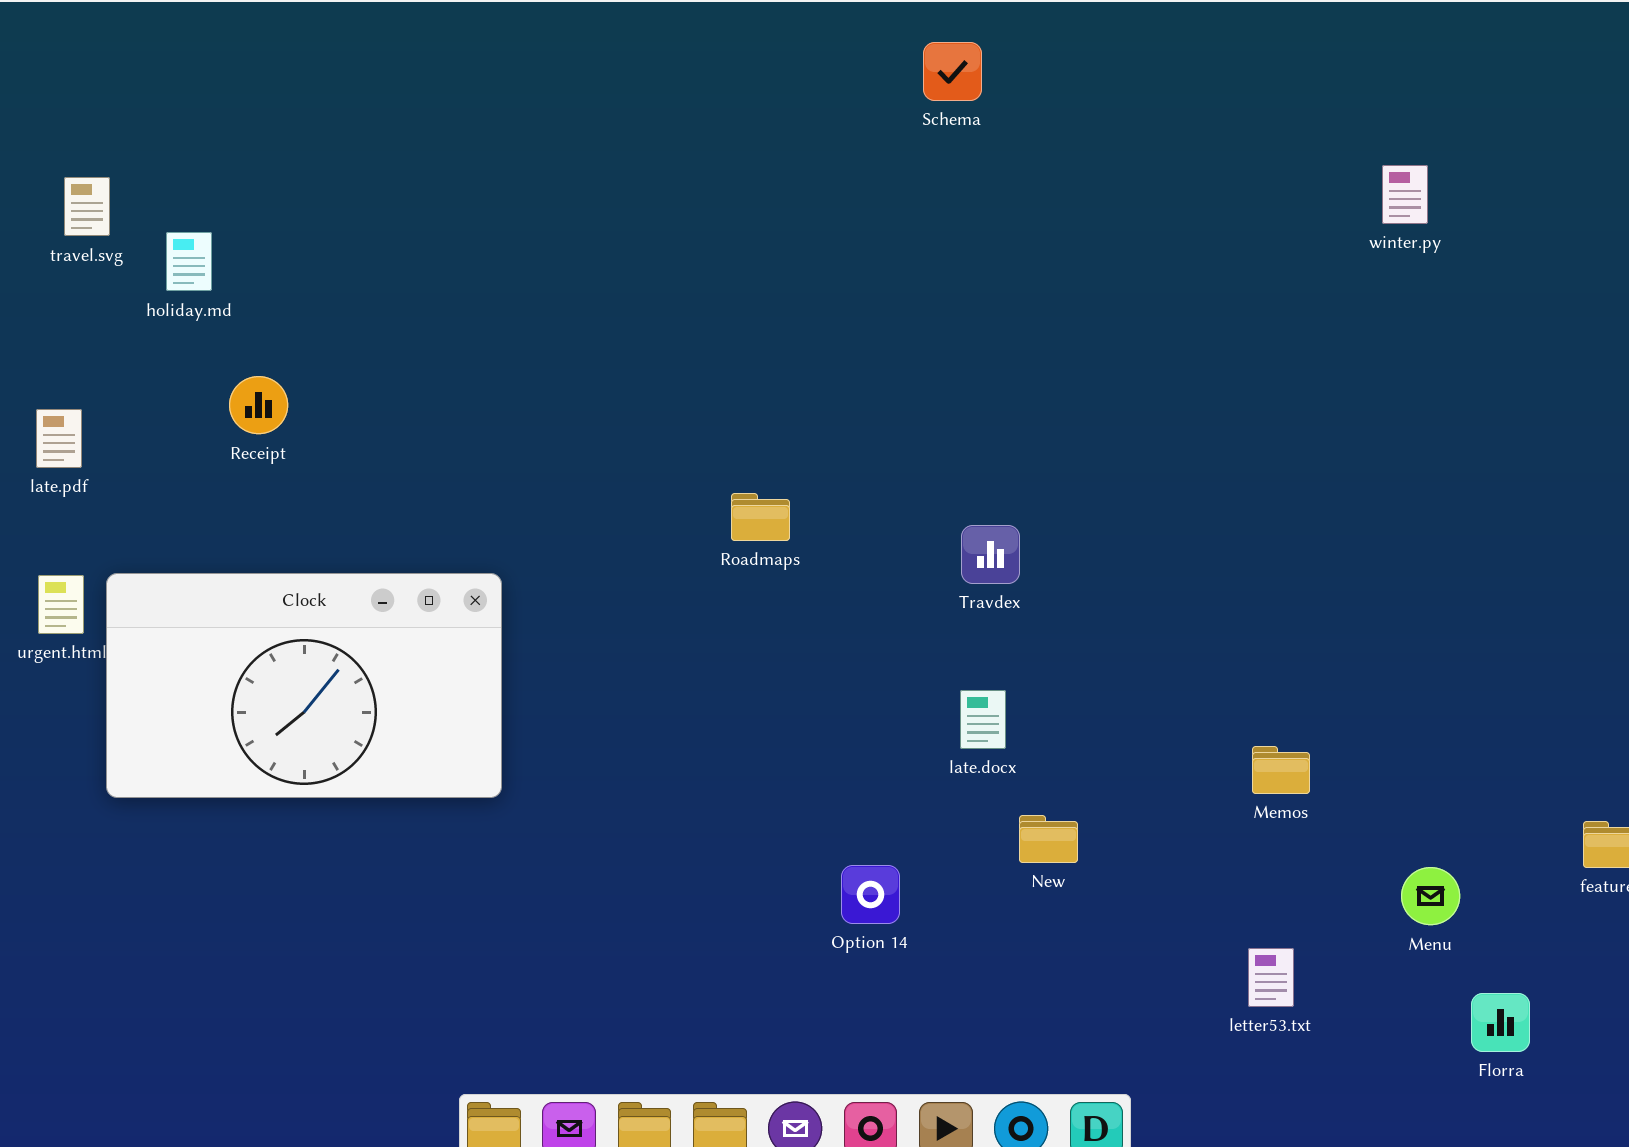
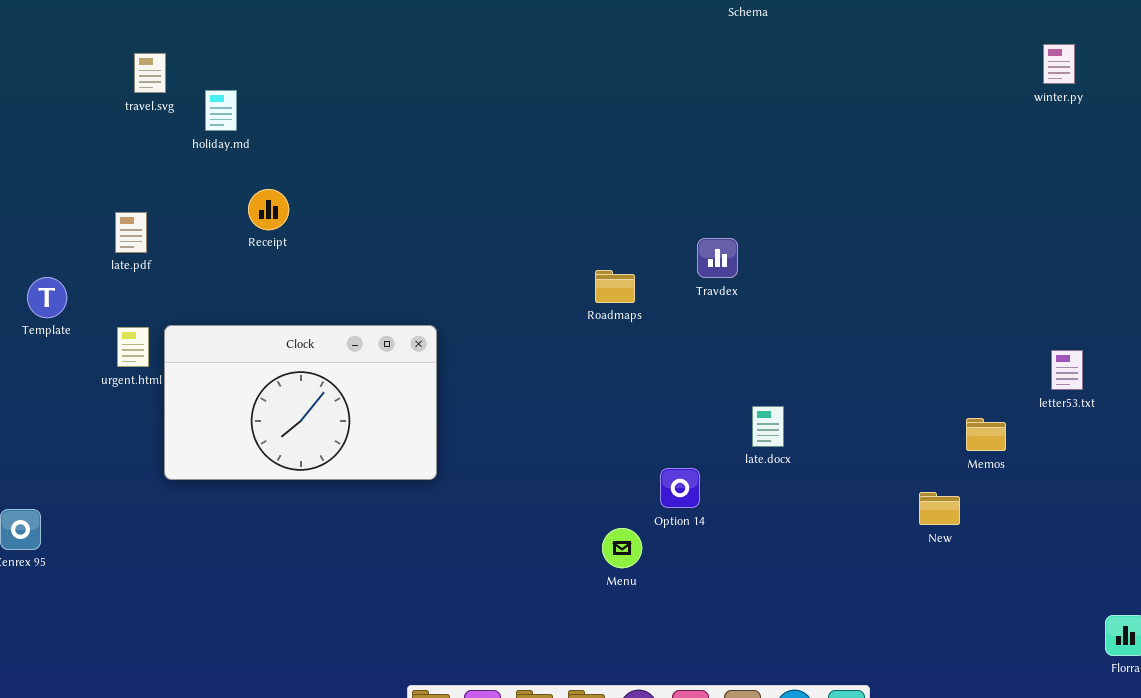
Travdex: [961,525,1020,584] -> [697,238,738,278], moved
Memos: [1252,746,1310,794] -> [966,418,1006,451], moved
New: [1019,815,1078,863] -> [919,492,960,525], moved
Option 14: [841,865,900,924] -> [660,468,700,508], moved
Menu: [1401,867,1460,925] -> [602,528,642,568], moved
letter53.txt: [1248,948,1294,1007] -> [1051,350,1083,390], moved

